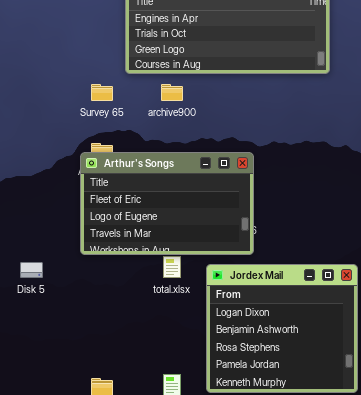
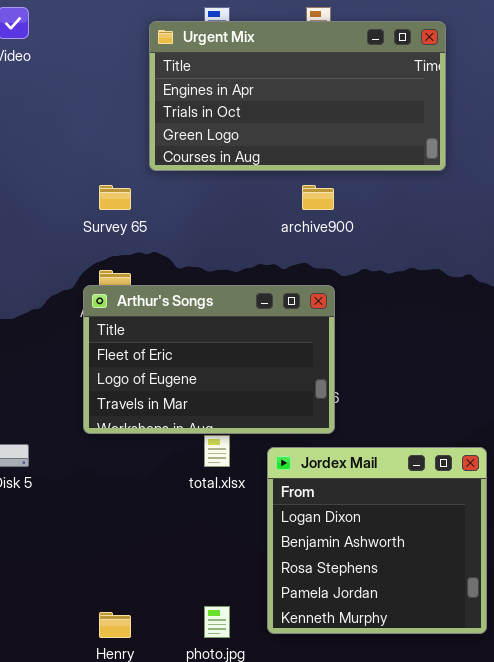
archive900: [161,84,183,101] -> [302,185,334,210], moved

